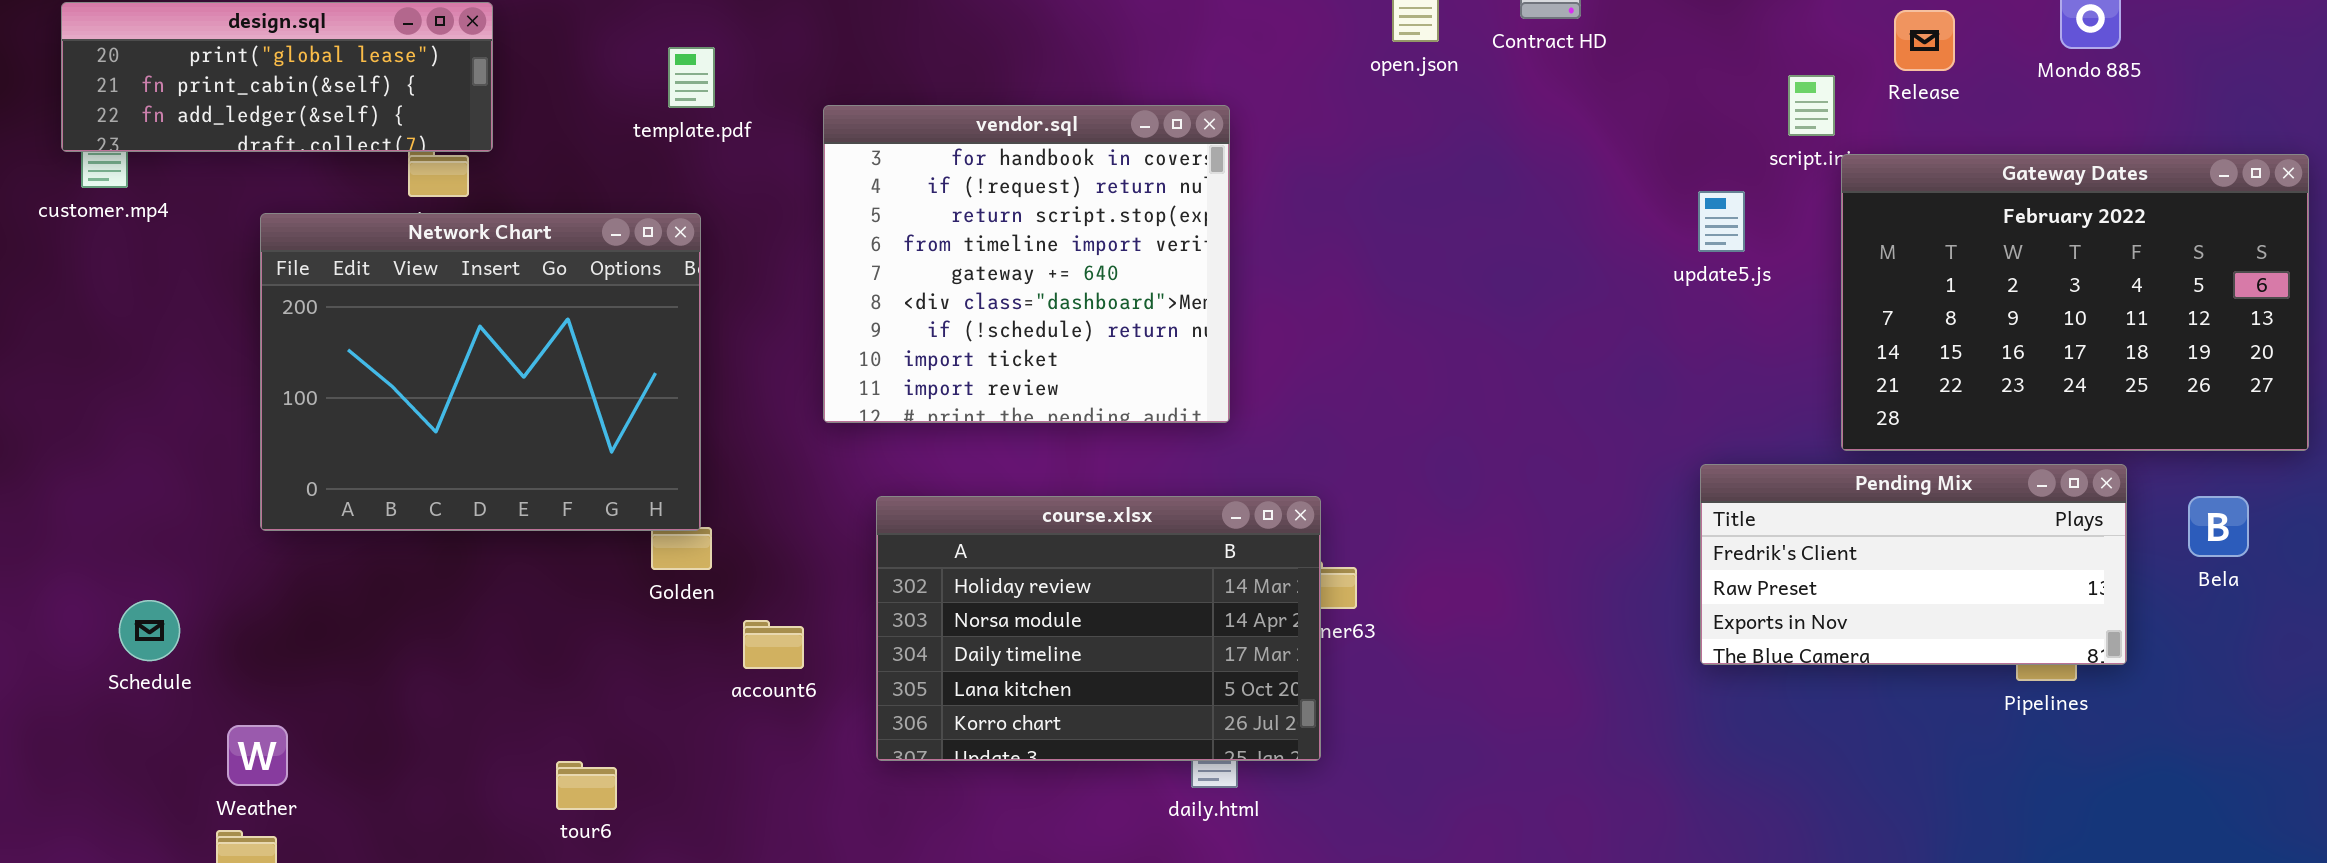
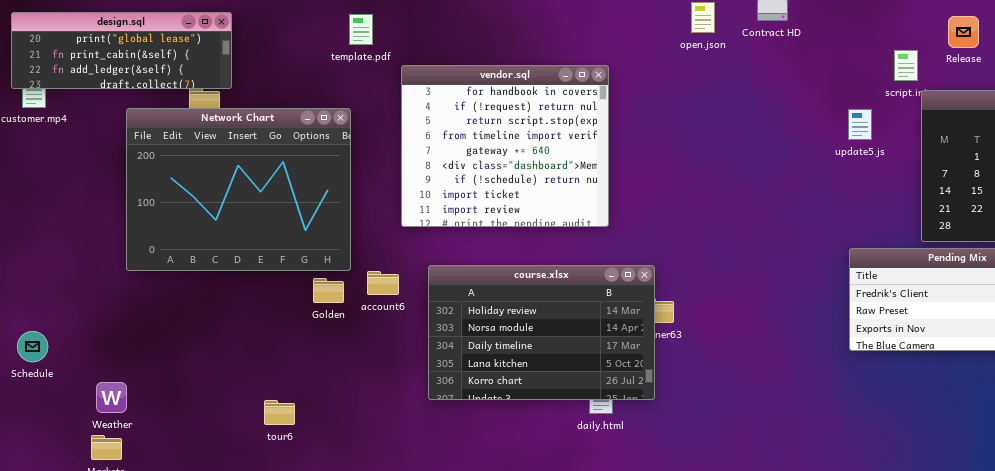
template.pdf: [668,47,715,108] -> [349,14,373,45], moved
Network Chart: [260,213,701,531] -> [126,108,351,271], moved
Schedule: [119,600,180,661] -> [17,331,48,362], moved
account6: [743,620,804,669] -> [367,271,399,295], moved

